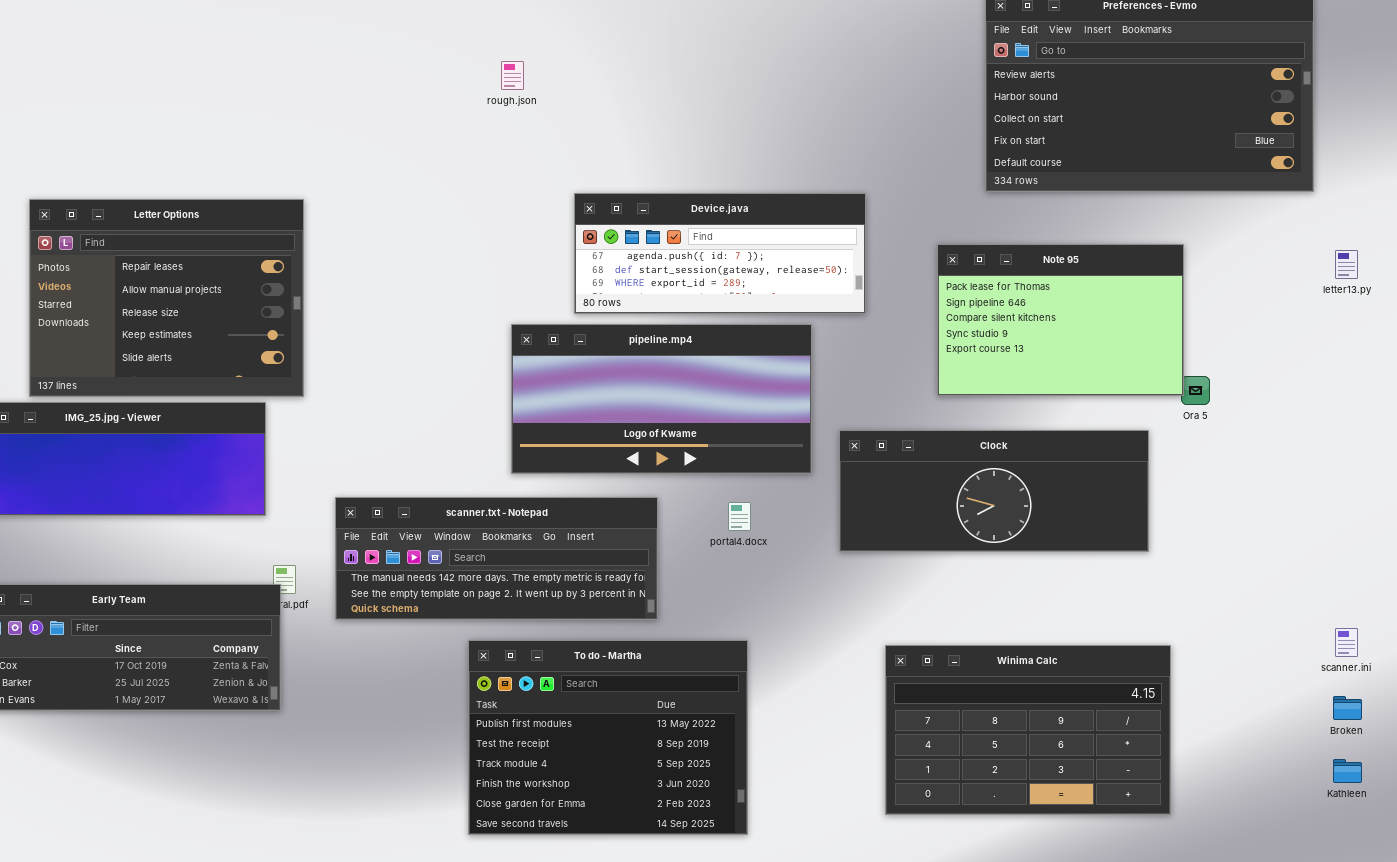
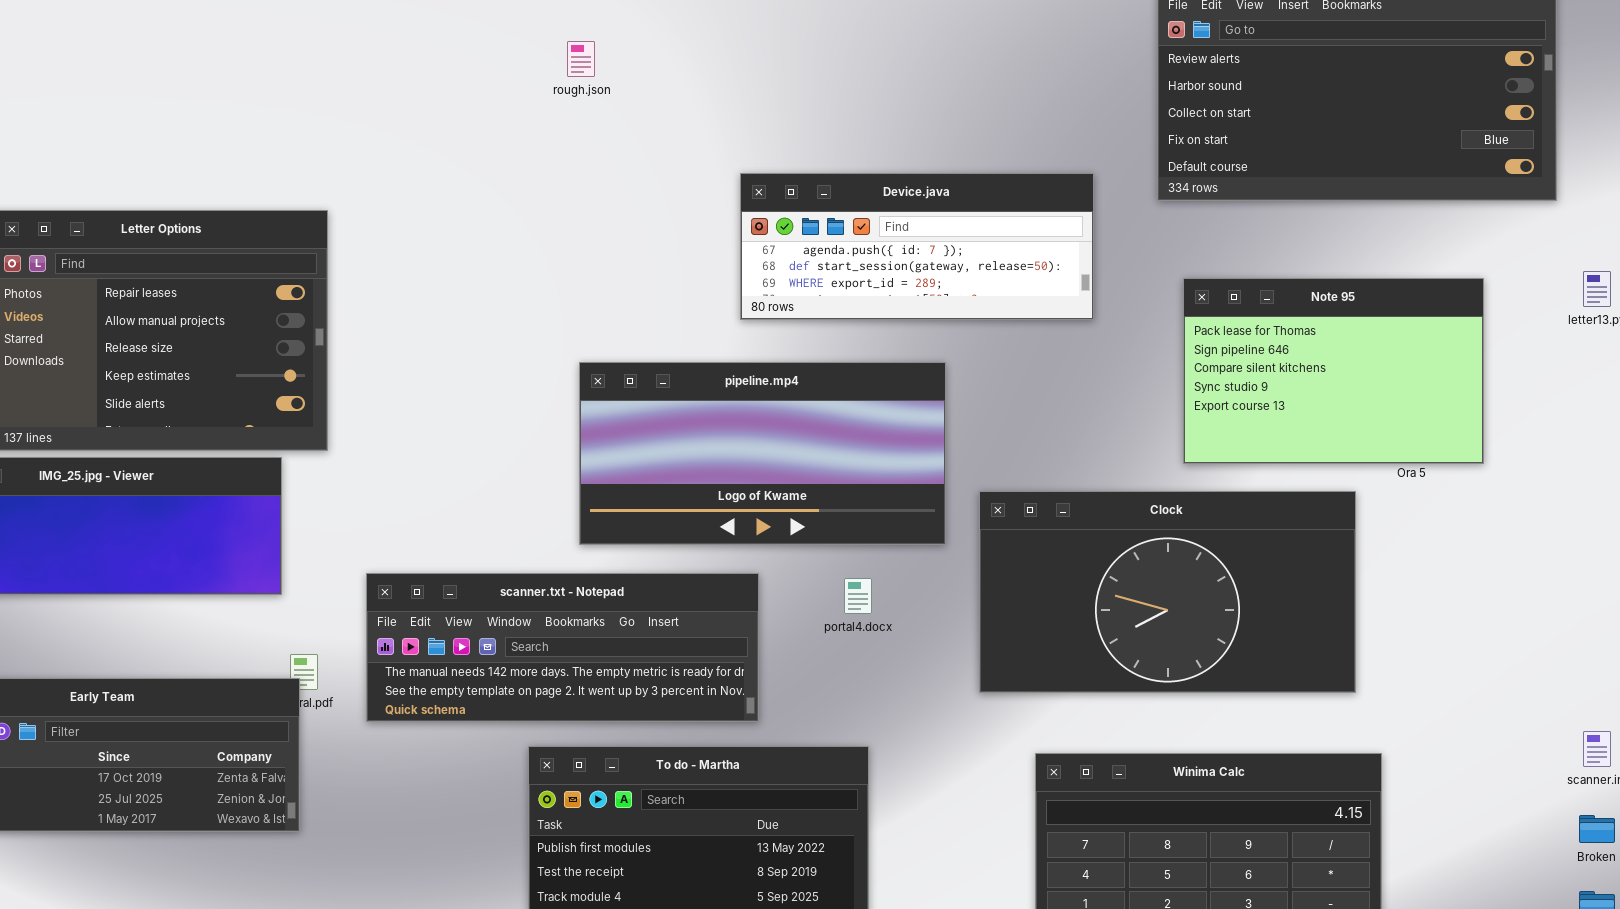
Device.java: [574,193,866,314] -> [740,173,1094,320], moved
Note 95: [937,244,1184,396] -> [1183,278,1484,464], moved
Clock: [839,430,1149,552] -> [979,491,1356,693], resized

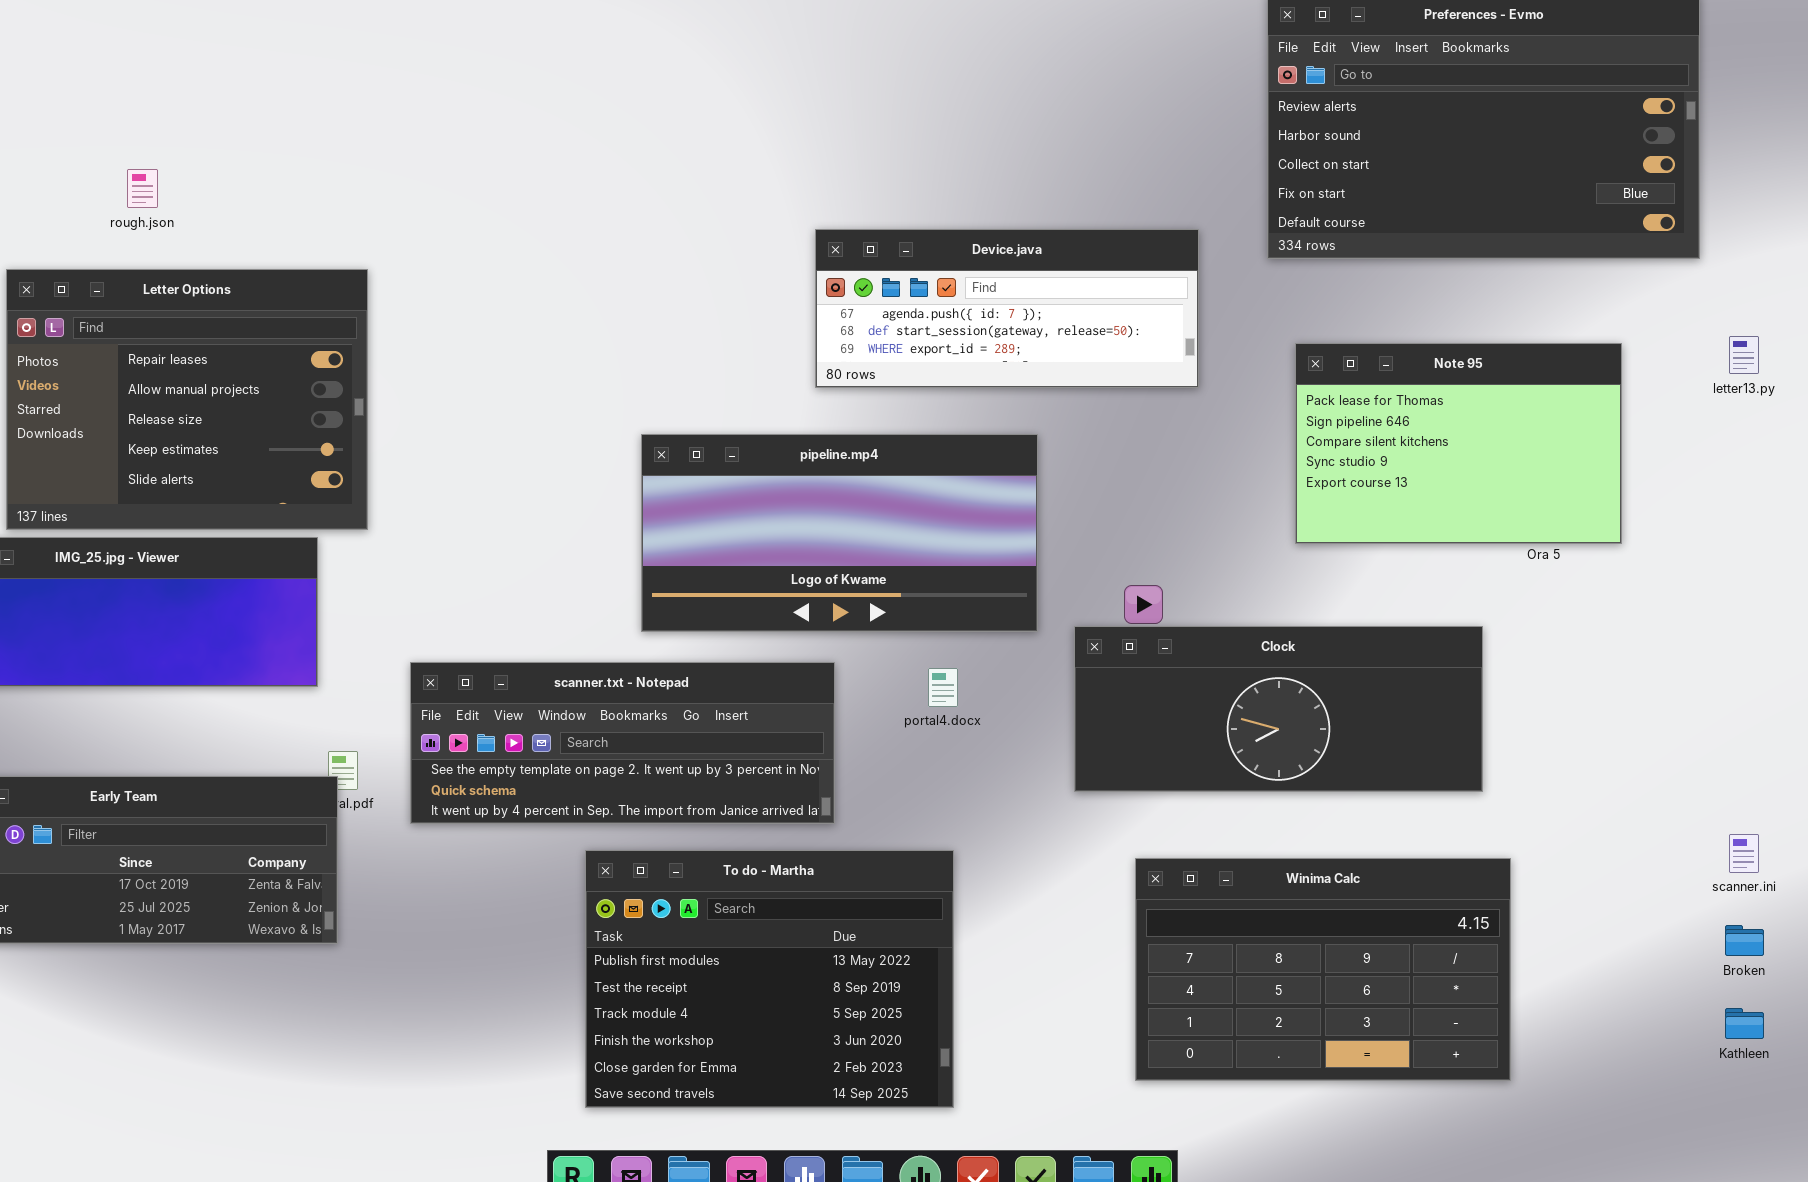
rough.json: [567,41,595,77] -> [127,169,158,208], moved
Clock: [979,491,1356,693] -> [1074,626,1483,792], resized
scanner.txt - Notepad: [366,573,759,722] -> [410,662,835,824], scrolled down 1 row

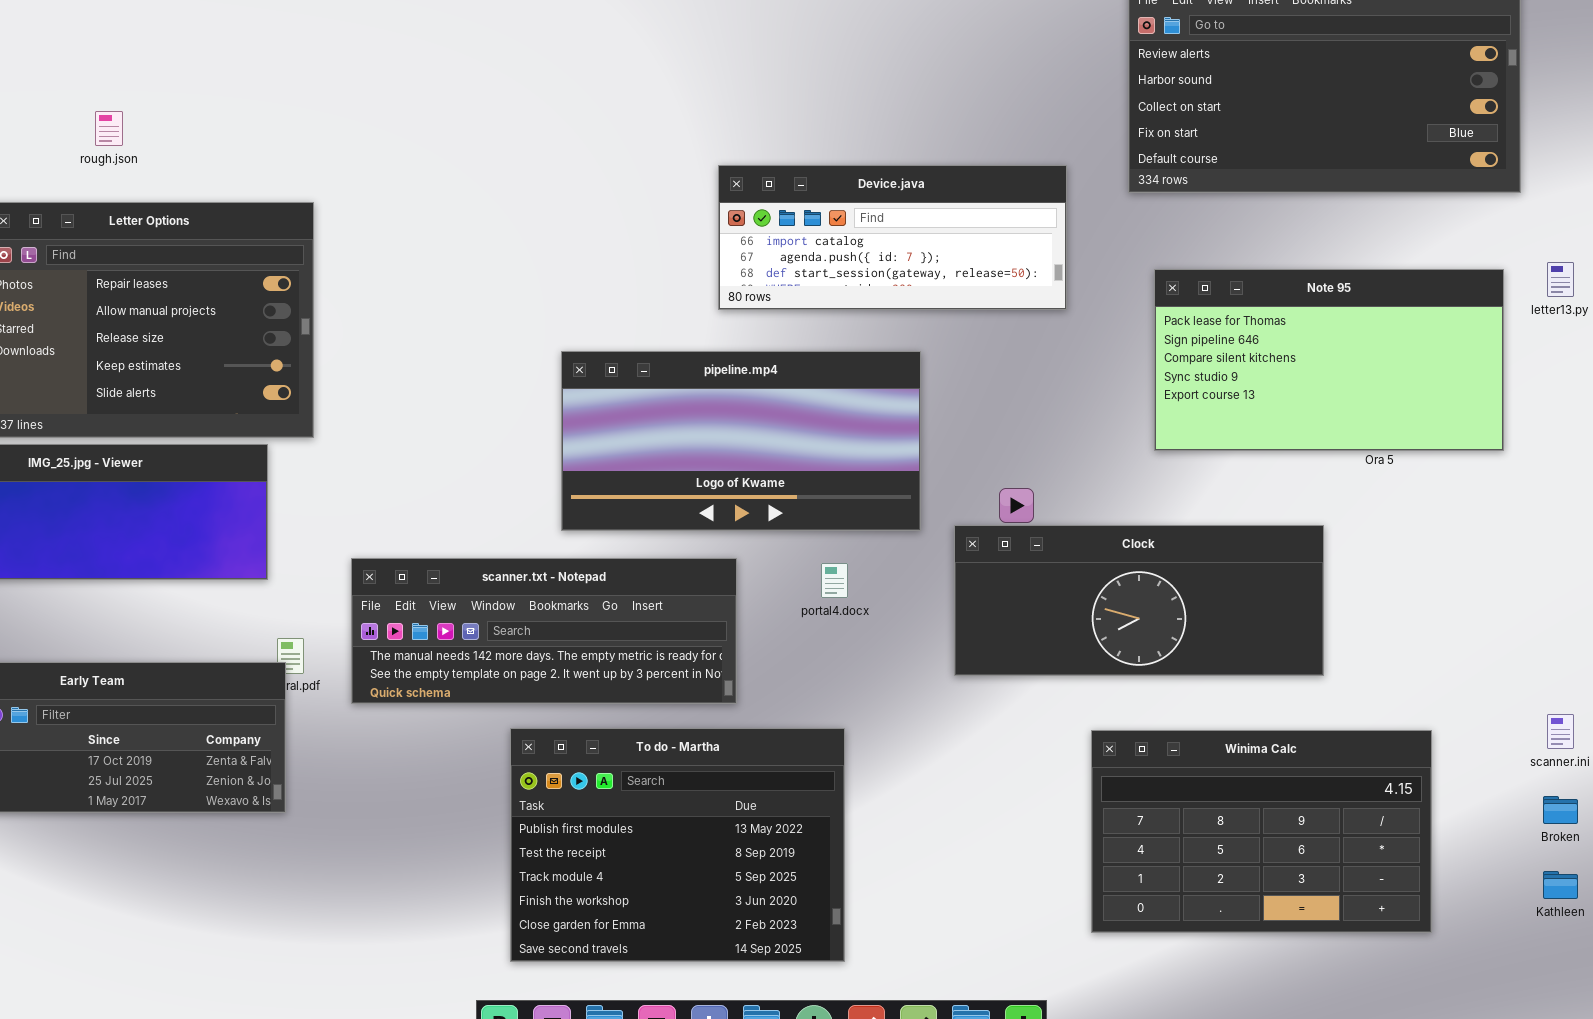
Device.java: [815,229,1199,388] -> [718,165,1067,310], scrolled up 1 row
Note 95: [1295,343,1622,544] -> [1154,269,1504,451], resized
scanner.txt - Notepad: [410,662,835,824] -> [351,558,737,704], scrolled up 1 row
Winima Calc: [1135,858,1511,1081] -> [1091,730,1432,933], moved

